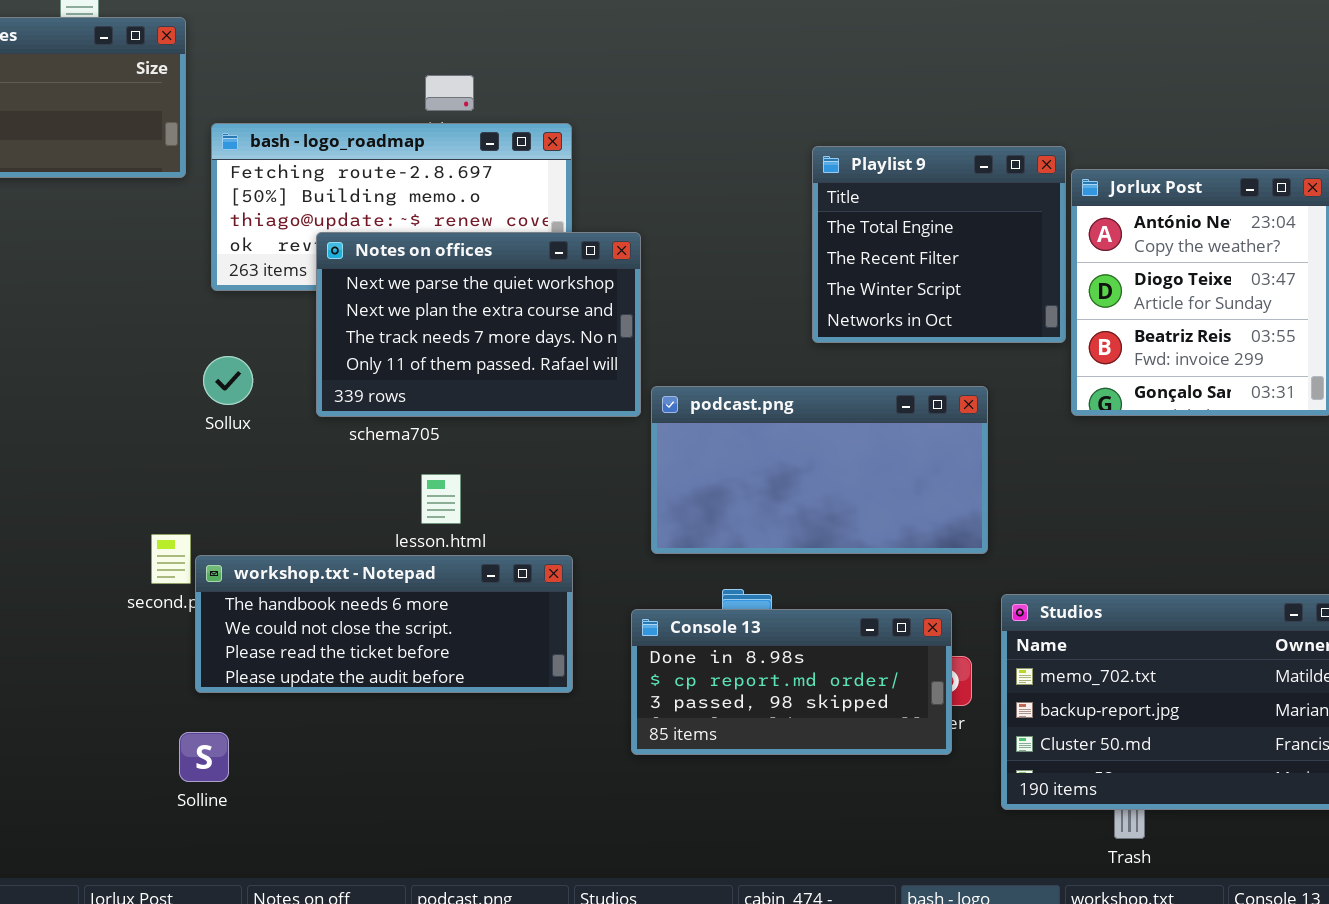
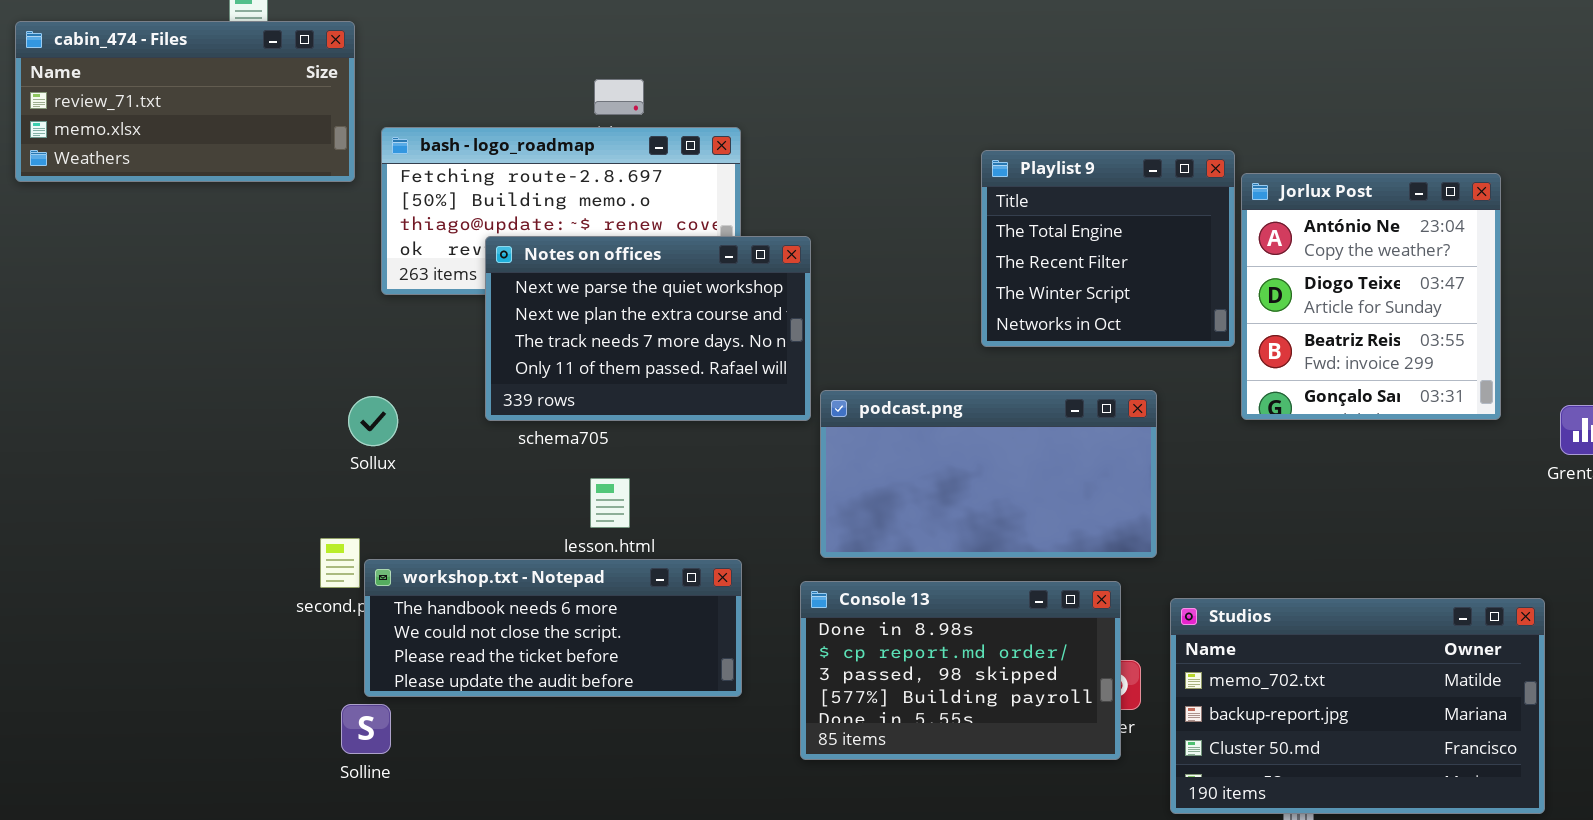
Sollux: [203,356,253,405] -> [348,396,398,446], moved
Console 13: [631,609,952,755] -> [800,581,1121,760], resized
Solline: [179,732,229,782] -> [341,704,391,754], moved

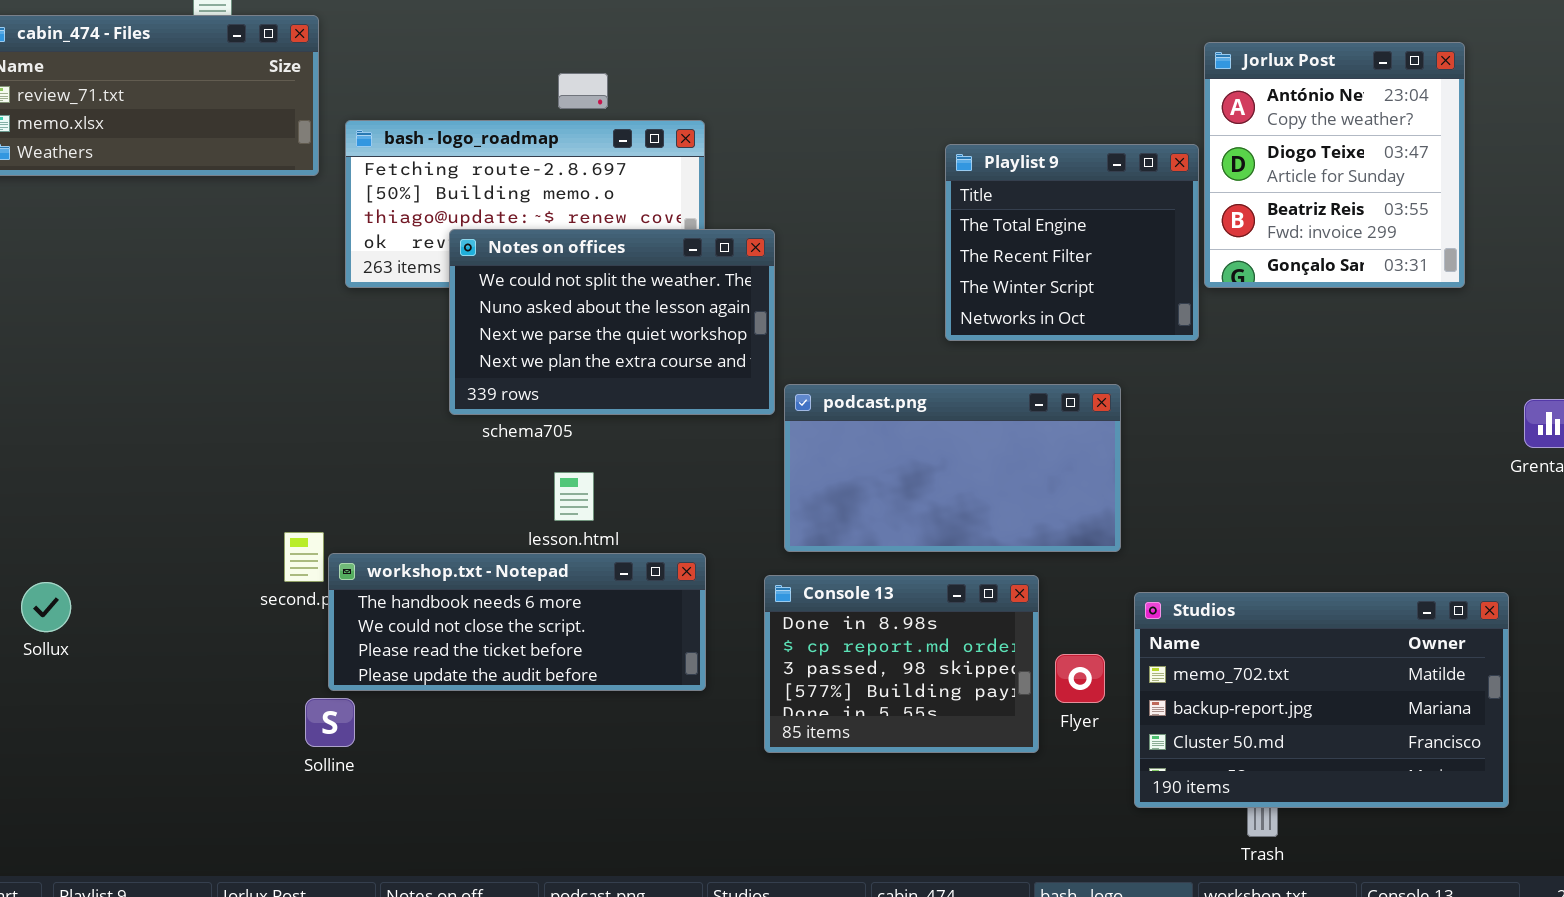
Jorlux Post: [1241,173,1501,420] -> [1204,42,1465,288], moved
Notes on offices: [485,236,811,421] -> [449,229,775,415], scrolled up 2 rows
Sollux: [348,396,398,446] -> [21,582,71,632], moved
Console 13: [800,581,1121,760] -> [764,575,1039,753], resized

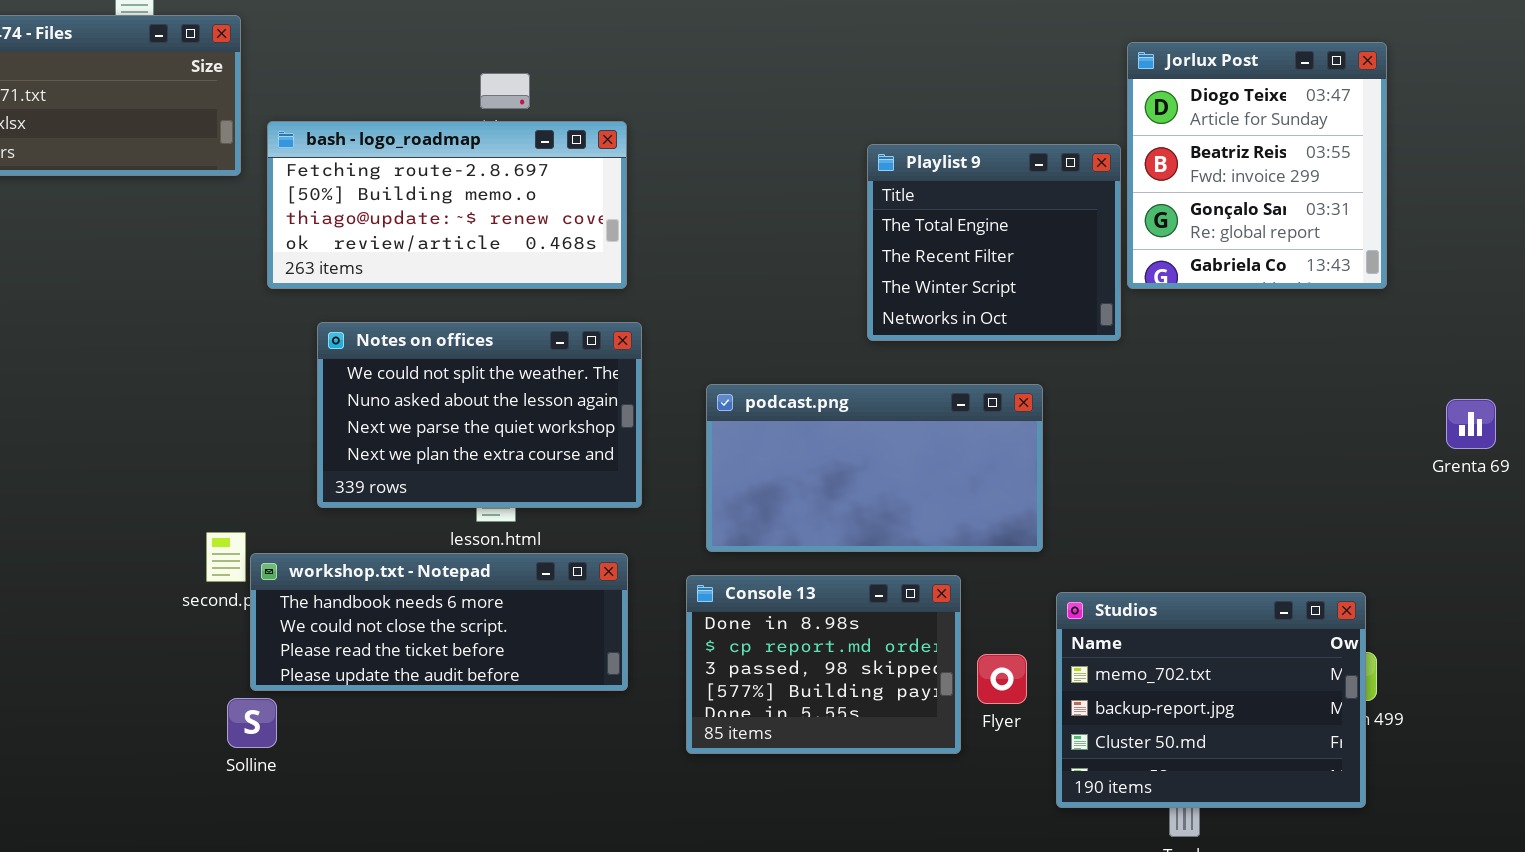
Jorlux Post: [1204,42,1465,288] -> [1127,42,1387,289], scrolled down 1 row
Notes on offices: [449,229,775,415] -> [317,322,642,508], moved
Studios: [1134,592,1509,808] -> [1056,592,1366,808], resized

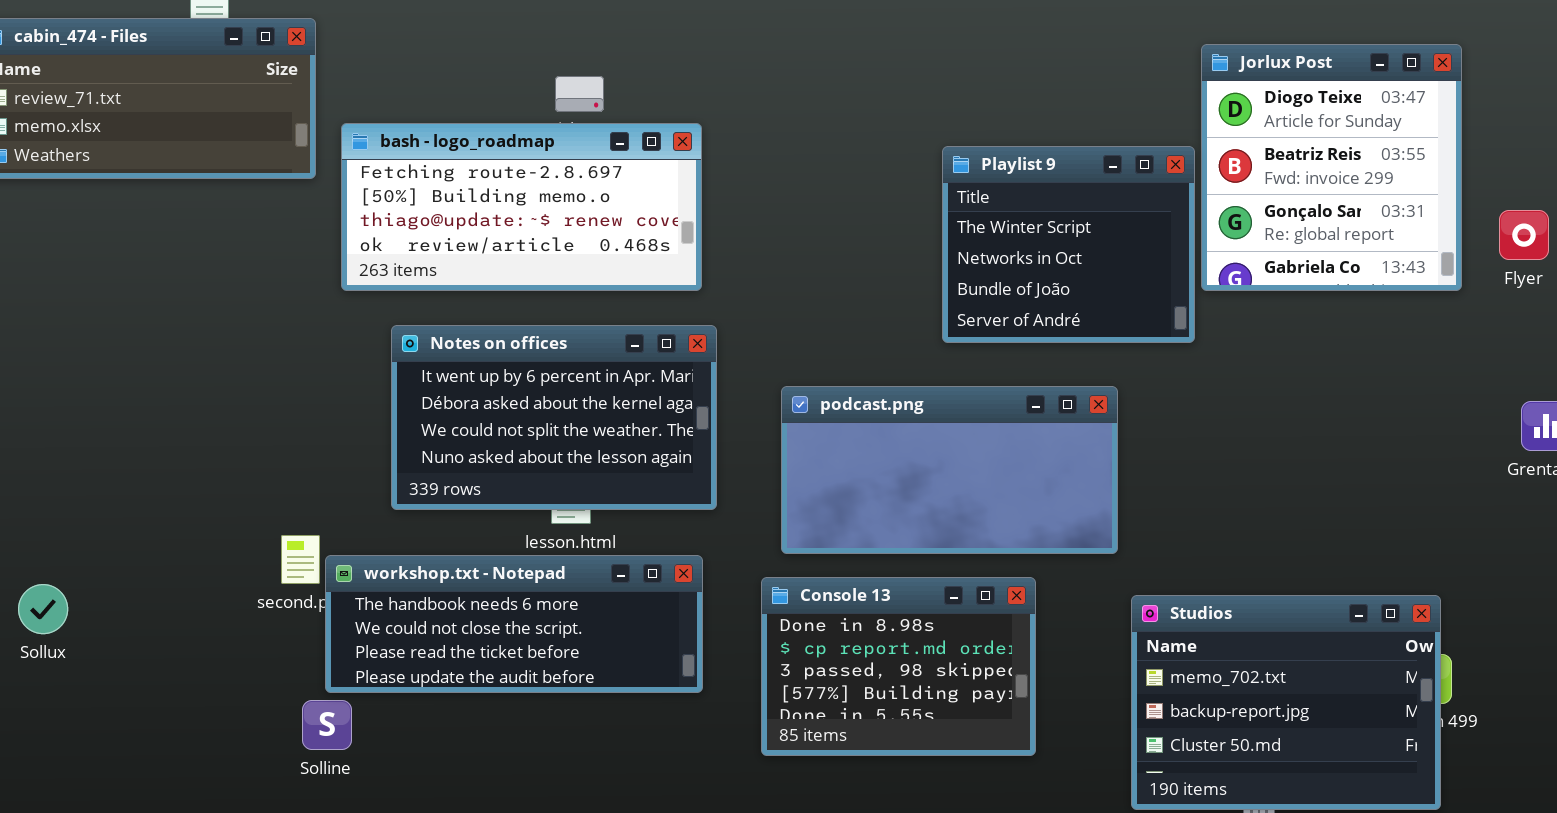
Playlist 9: [867,144,1121,341] -> [942,146,1195,343], scrolled down 2 rows
Notes on offices: [317,322,642,508] -> [391,325,717,510], scrolled up 2 rows
Flyer: [977,654,1027,704] -> [1499,210,1549,260], moved

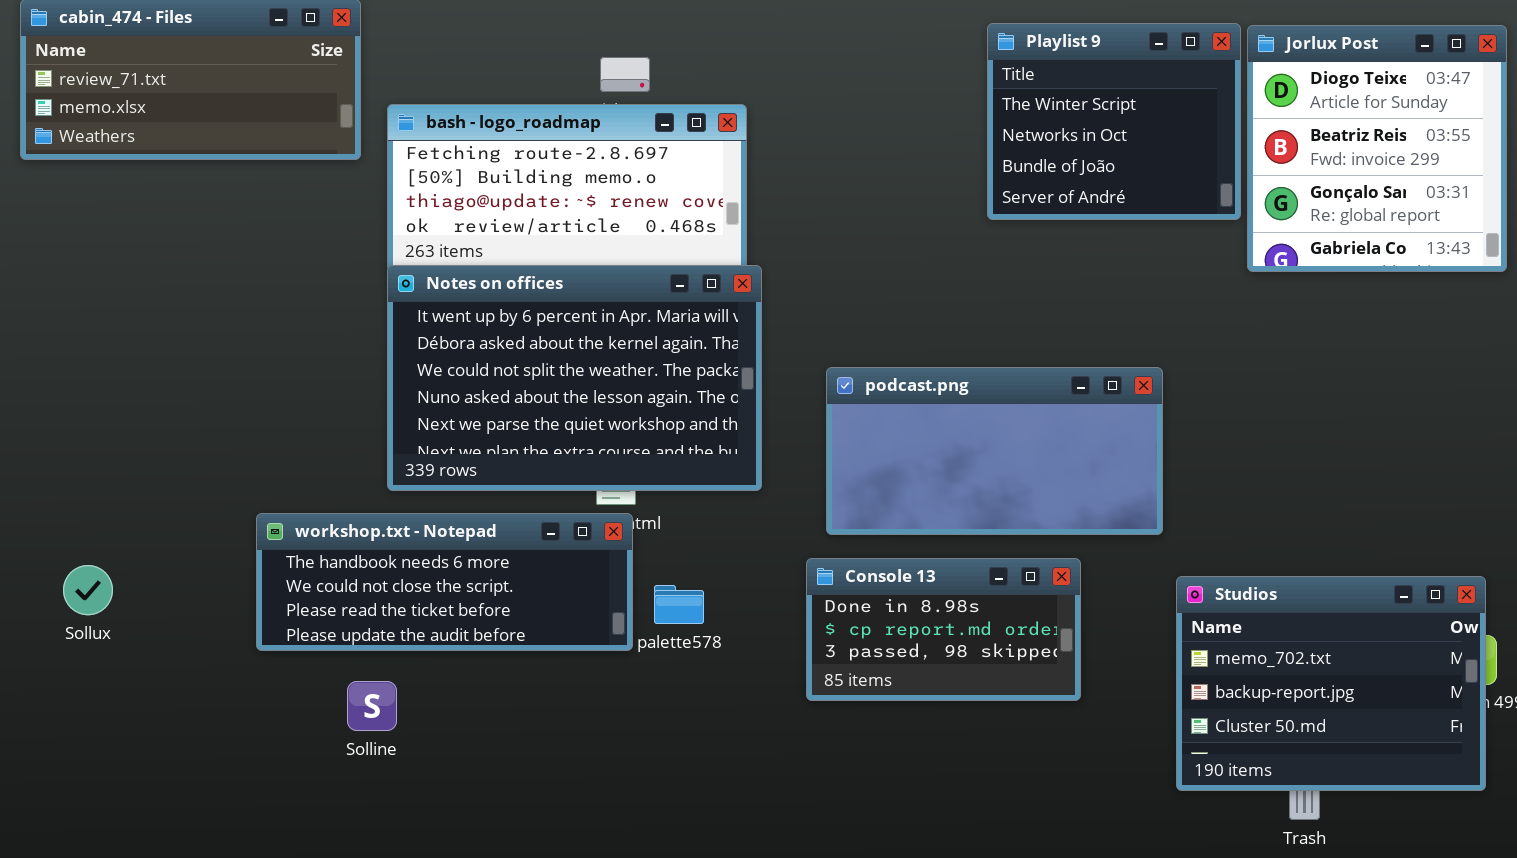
Playlist 9: [942,146,1195,343] -> [987,23,1241,220], moved
Notes on offices: [391,325,717,510] -> [387,265,762,491], resized
workshop.txt - Notepad: [325,555,703,693] -> [256,513,633,651], moved
Console 13: [761,577,1036,756] -> [806,558,1081,701], resized

